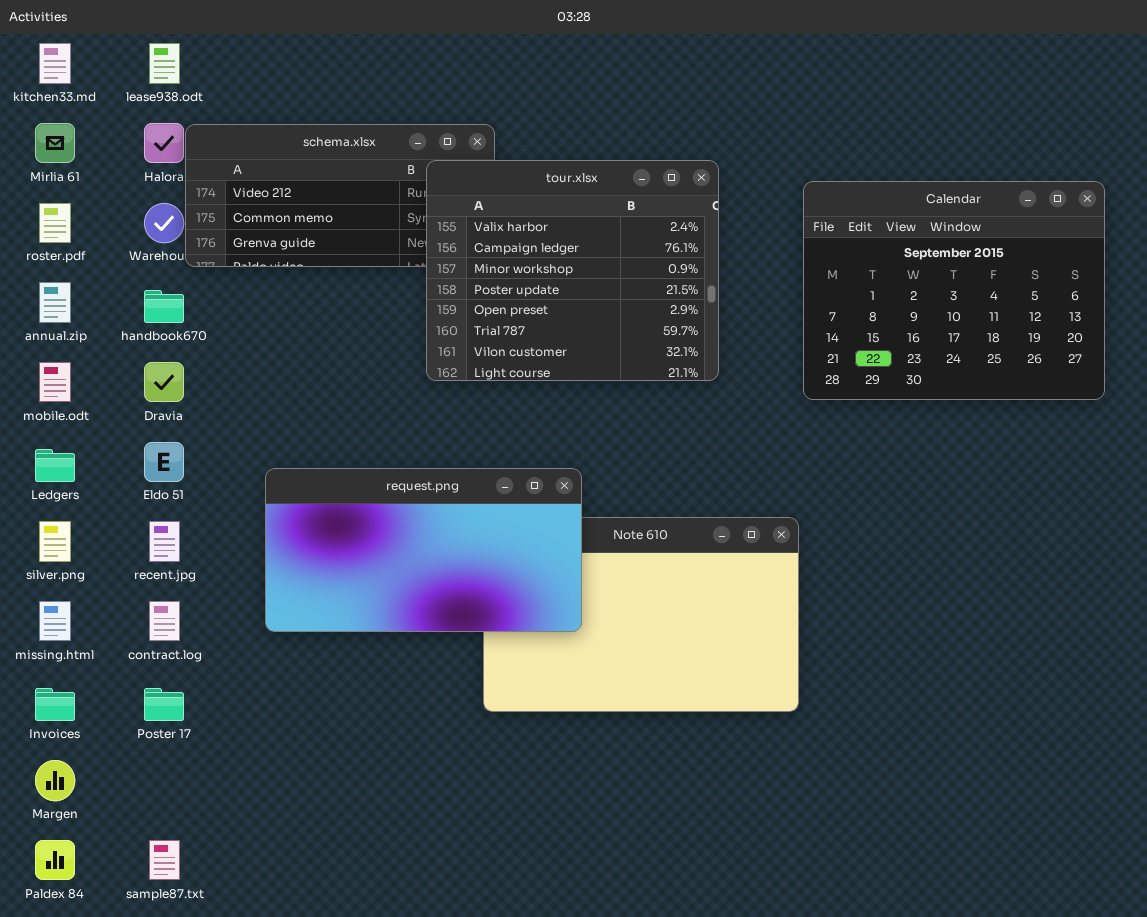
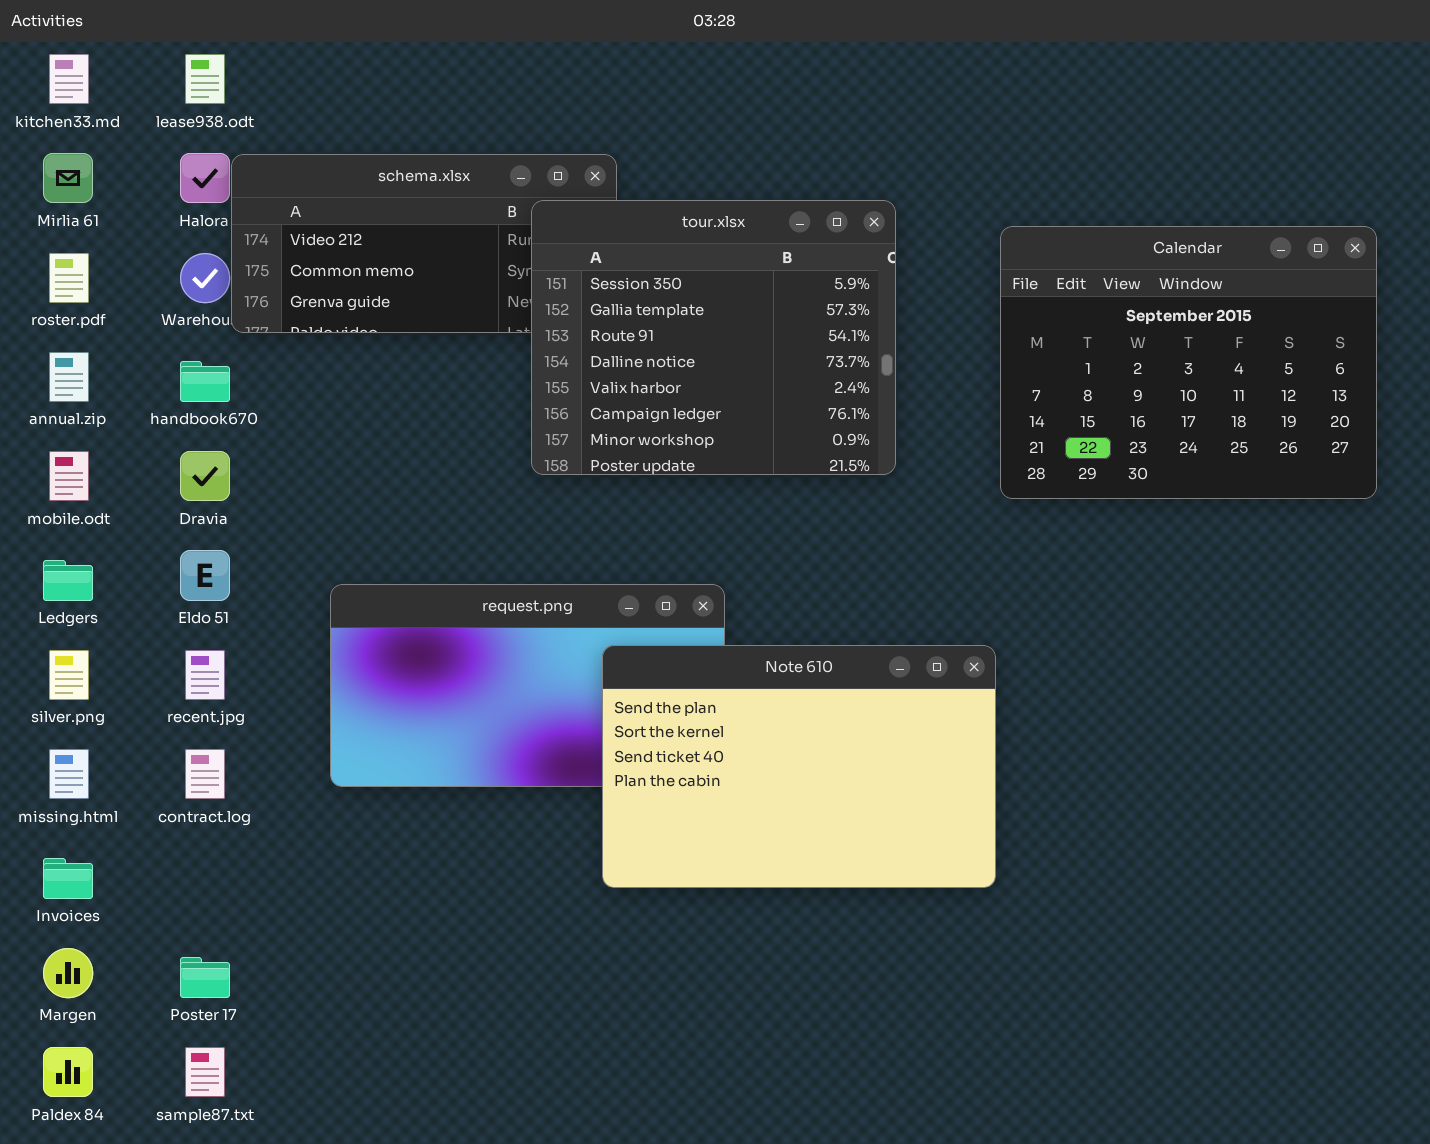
tour.xlsx: [426,160,719,381] -> [531,200,896,475], scrolled up 4 rows
Note 610: [483,517,799,712] -> [602,645,996,888], raised
Poster 17: [144,688,184,721] -> [180,957,230,998], moved

